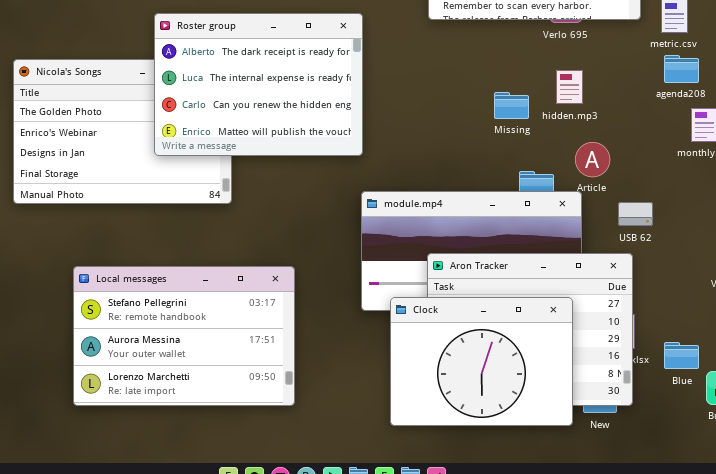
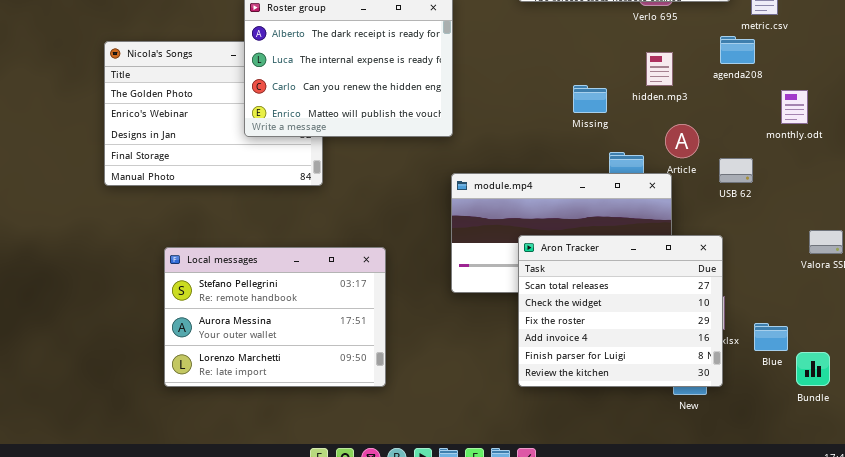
agenda208: [664,55,699,83] -> [720,36,755,64], moved
Missing: [494,92,529,119] -> [573,85,607,113], moved
USB 62: [618,202,653,226] -> [719,158,753,183], moved
Clock: [390,297,573,426] -> none, closed

